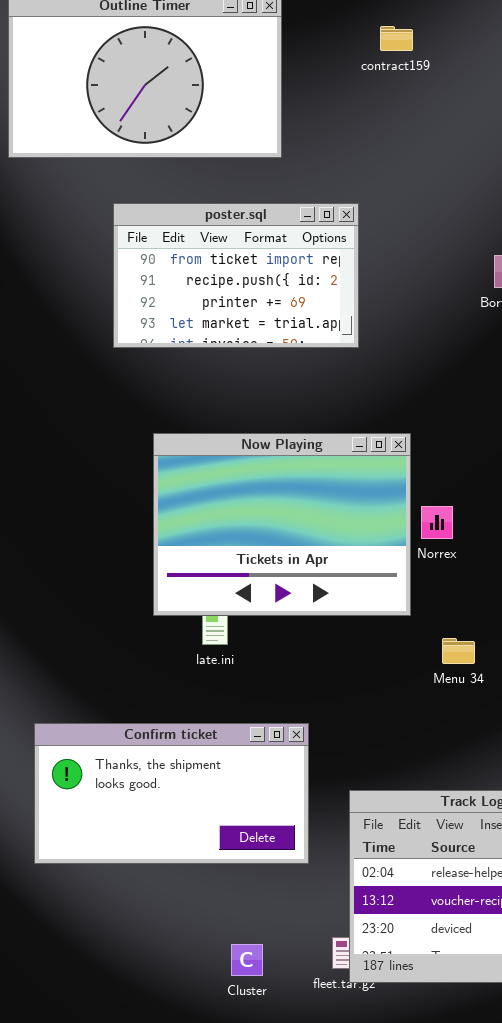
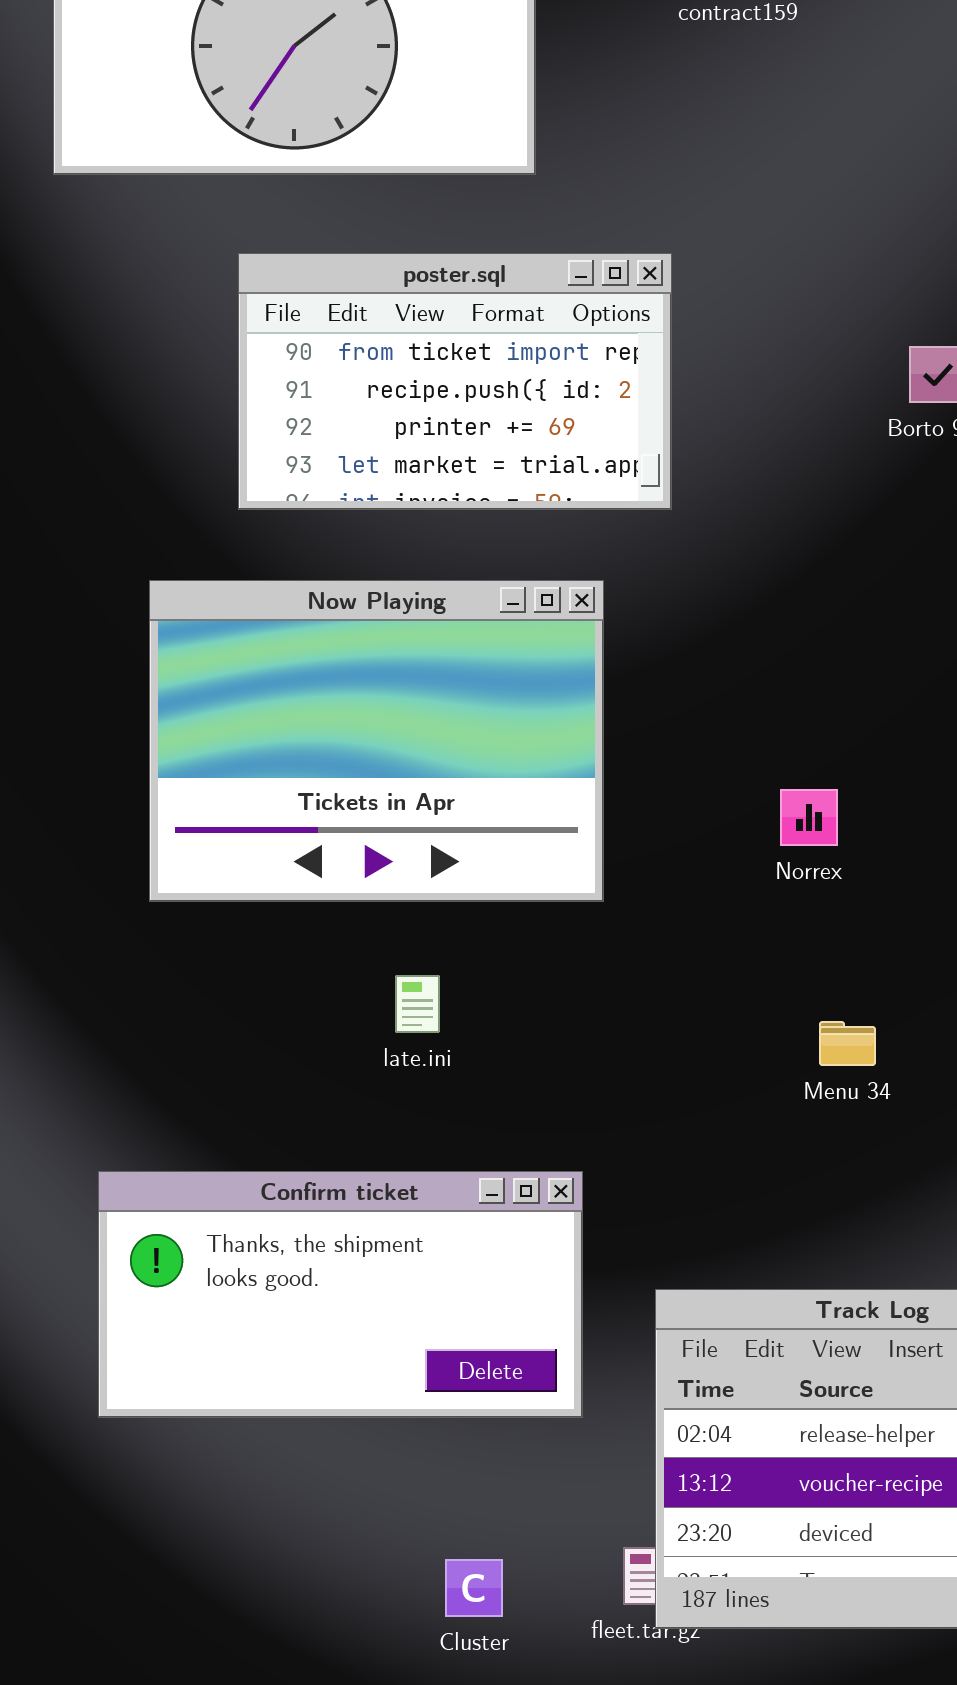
Now Playing: [153,433,411,616] -> [149,580,604,902], moved

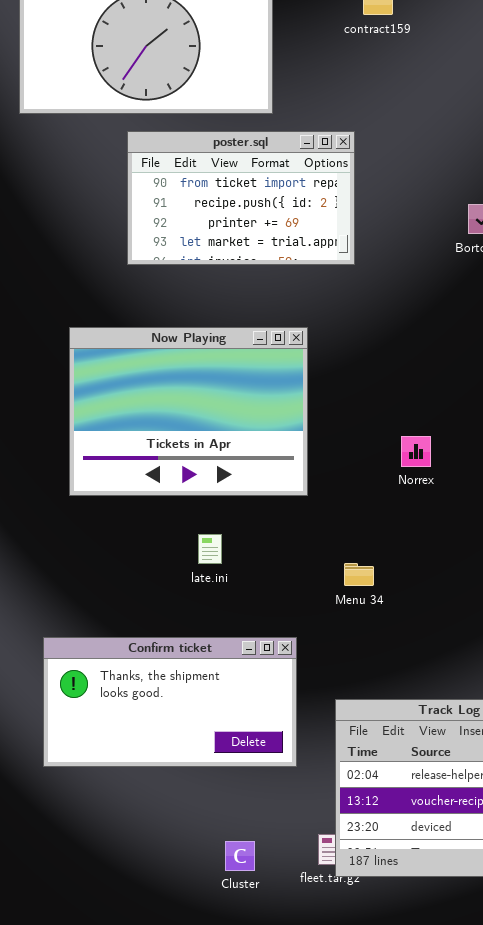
poster.sql: [238,253,672,510] -> [127,131,355,265], moved
Menu 34: [819,1021,876,1066] -> [344,563,374,586], moved

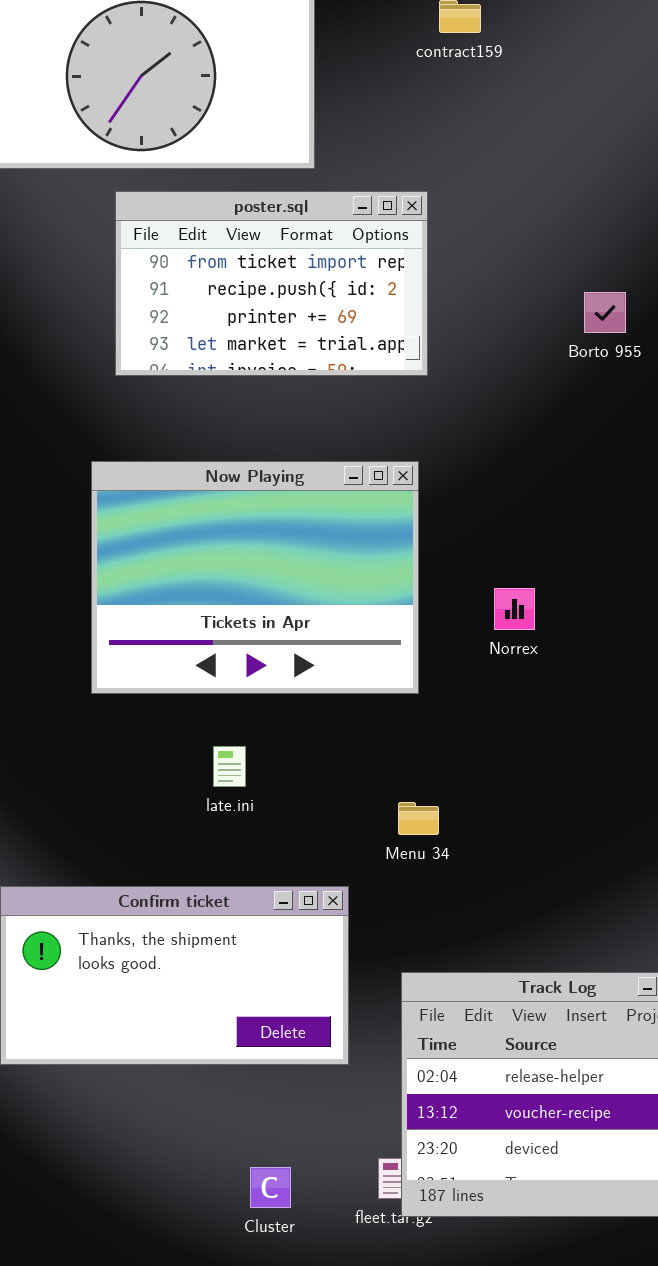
Now Playing: [69,327,308,496] -> [91,461,419,694], moved
Norrex: [401,436,431,467] -> [494,588,535,630], moved
Menu 34: [344,563,374,586] -> [398,802,439,835], moved

